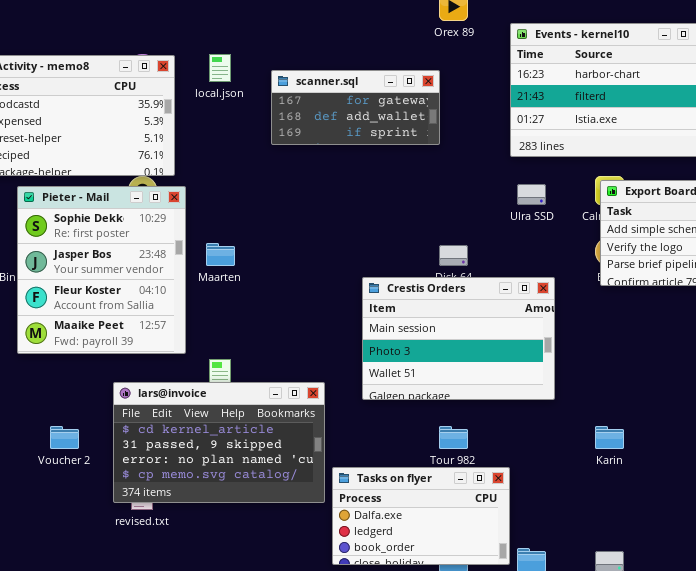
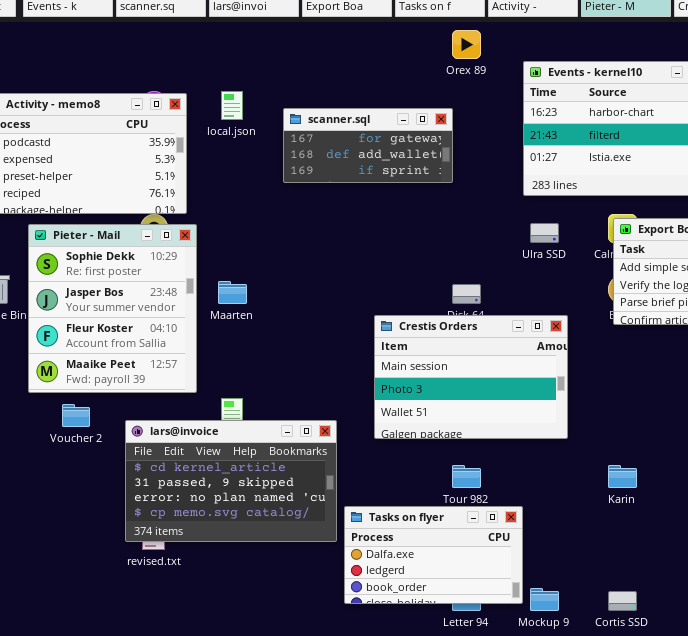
Voucher 2: [50,426,79,449] -> [62,404,90,427], moved

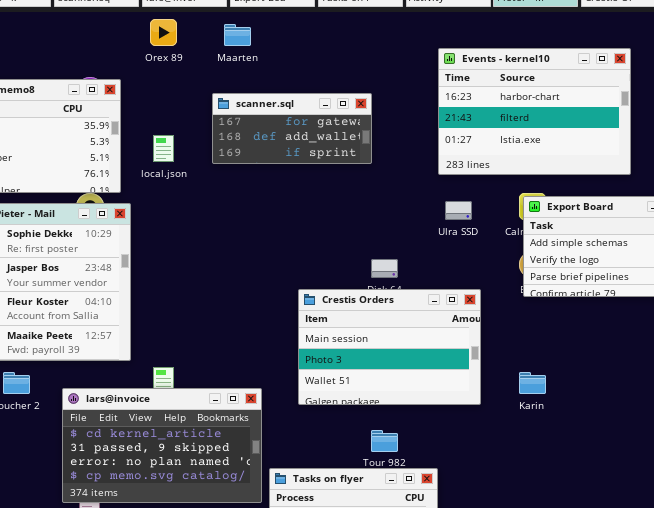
Orex 89: [452,30,481,59] -> [150,19,177,46], moved
local.json: [221,91,243,120] -> [153,135,174,162], moved
Maarten: [218,281,247,304] -> [224,24,251,46], moved
Karin: [608,465,637,488] -> [519,372,546,394], moved

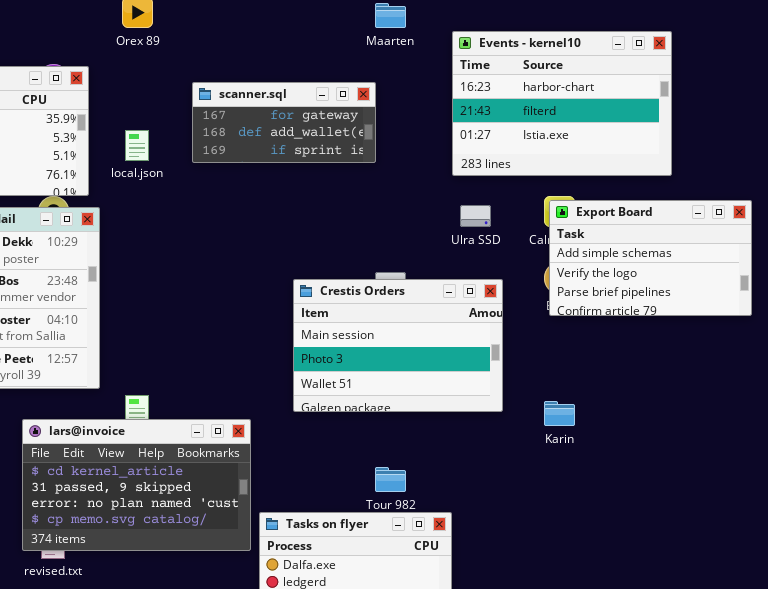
Maarten: [224,24,251,46] -> [375,3,406,28], moved
Crestis Orders: [298,289,481,405] -> [293,279,503,412], moved

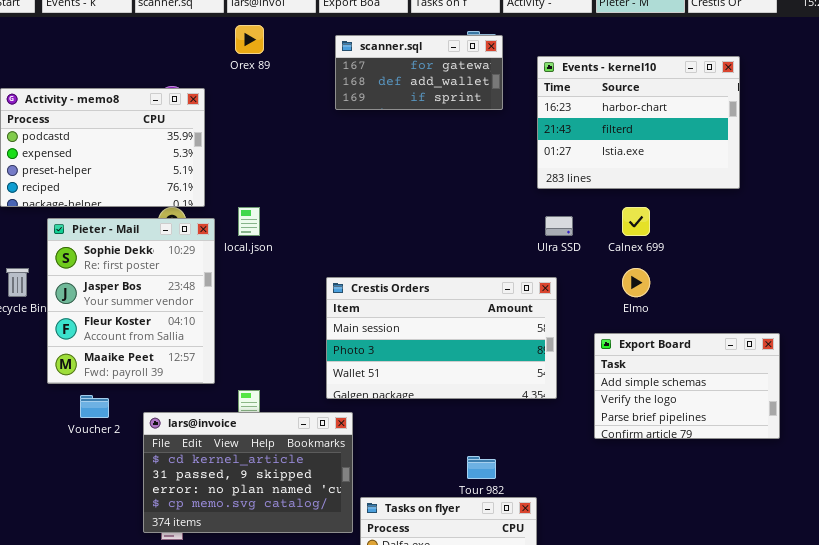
scanner.sql: [192,82,376,163] -> [335,35,503,110], moved
local.json: [125,130,149,161] -> [238,207,260,236], moved
Export Board: [549,200,752,316] -> [594,333,780,439], moved
Crestis Orders: [293,279,503,412] -> [326,277,557,399], moved, resized

